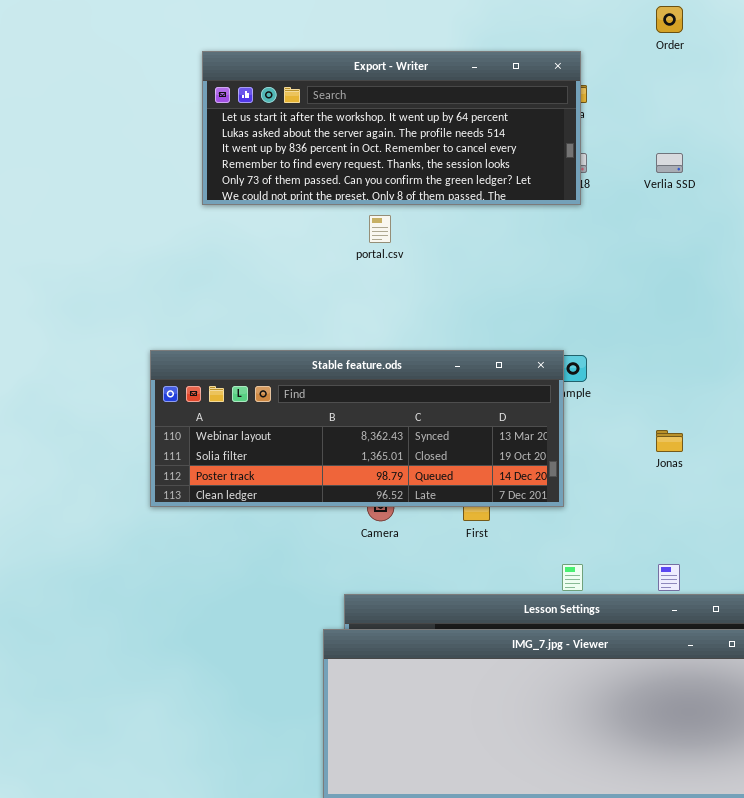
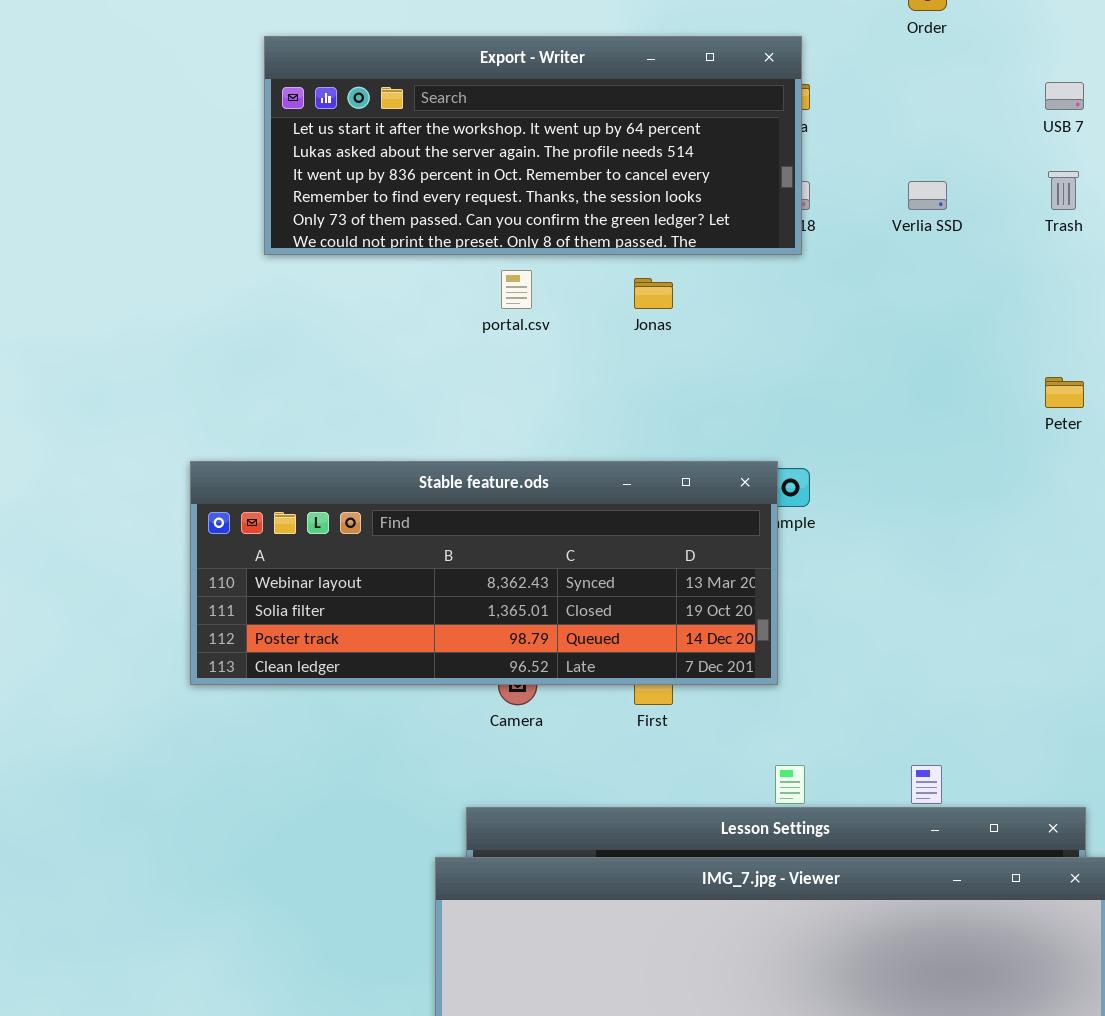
Jonas: [656,430,683,452] -> [634,278,673,309], moved

